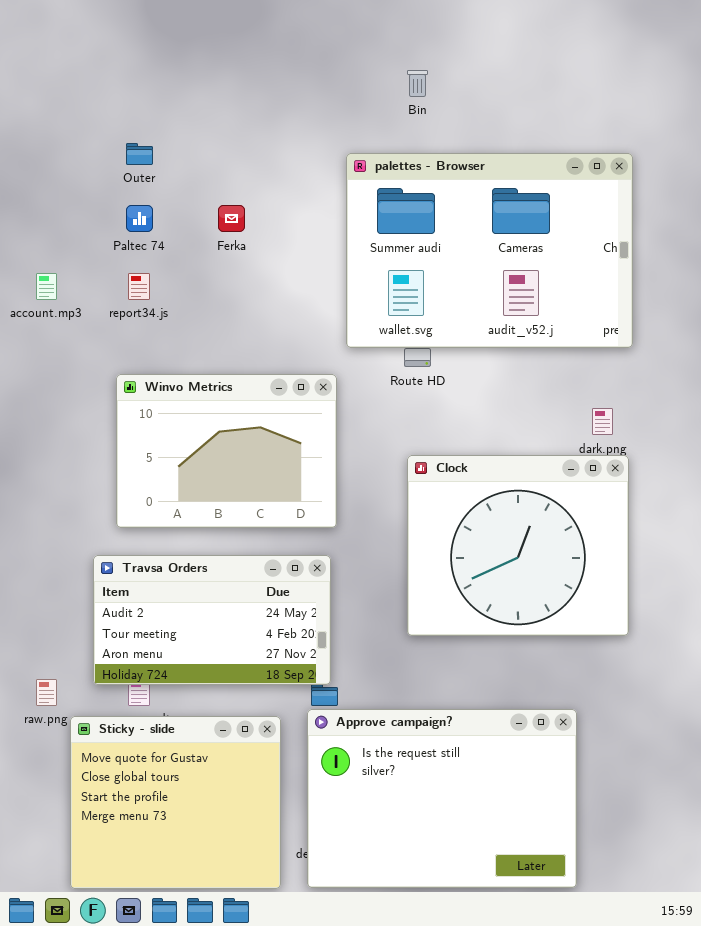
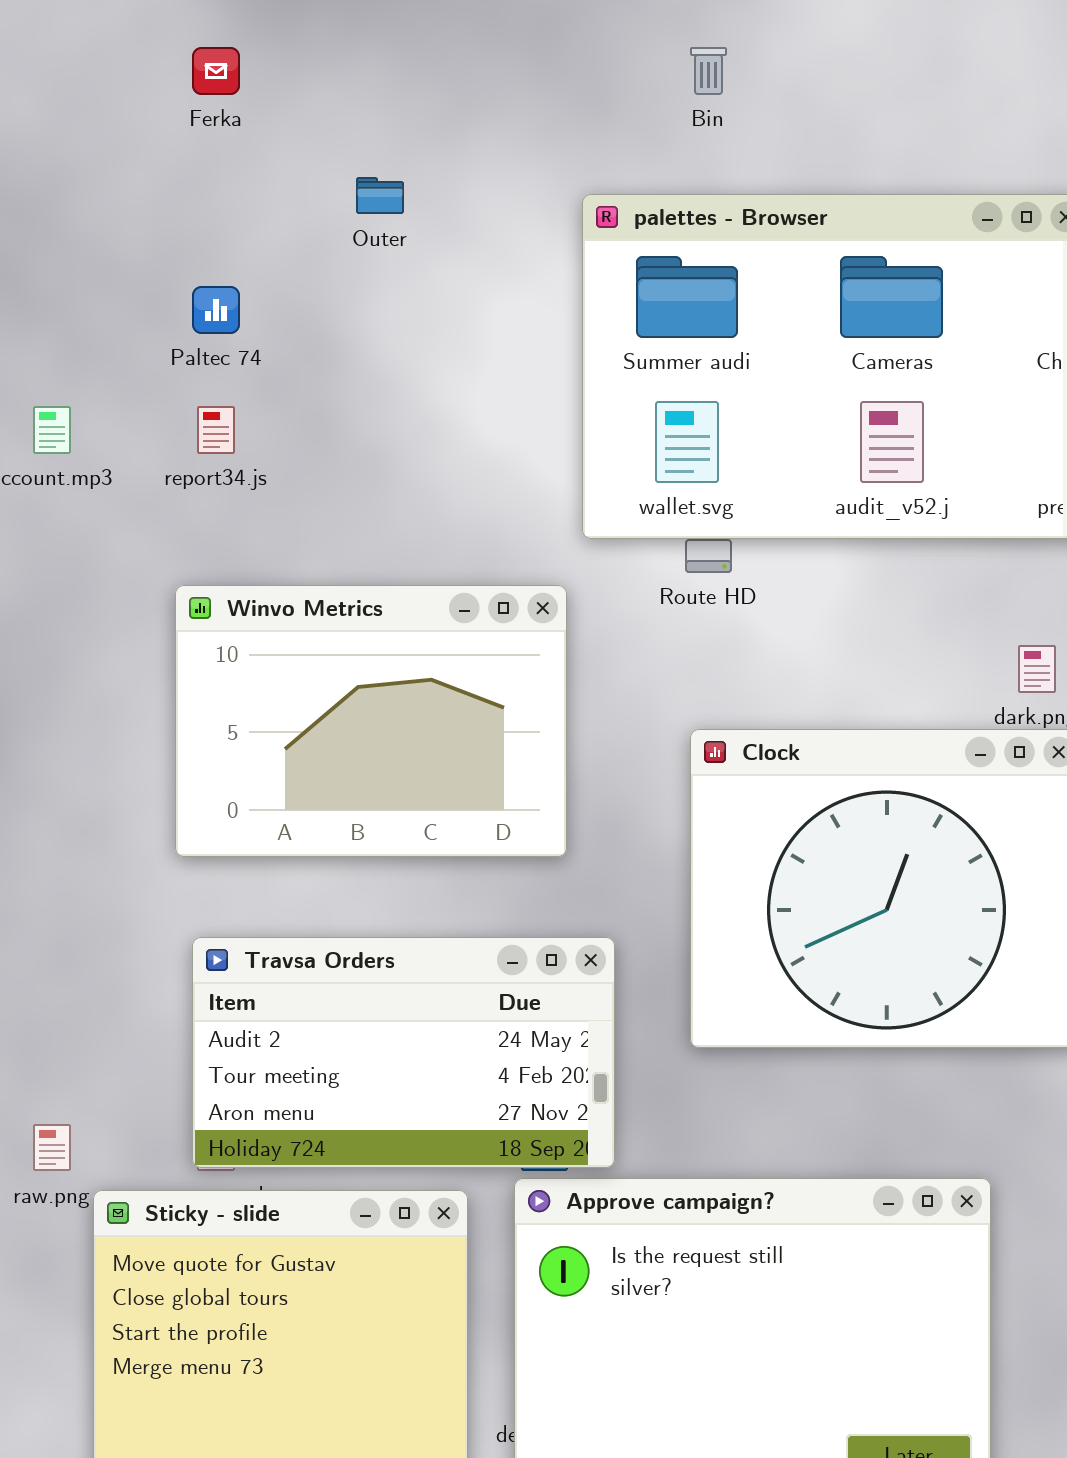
Outer: [126,143,153,165] -> [356,177,404,214], moved
Ferka: [218,205,245,232] -> [192,47,240,95], moved
Travsa Orders: [93,555,331,685] -> [192,937,615,1168], moved

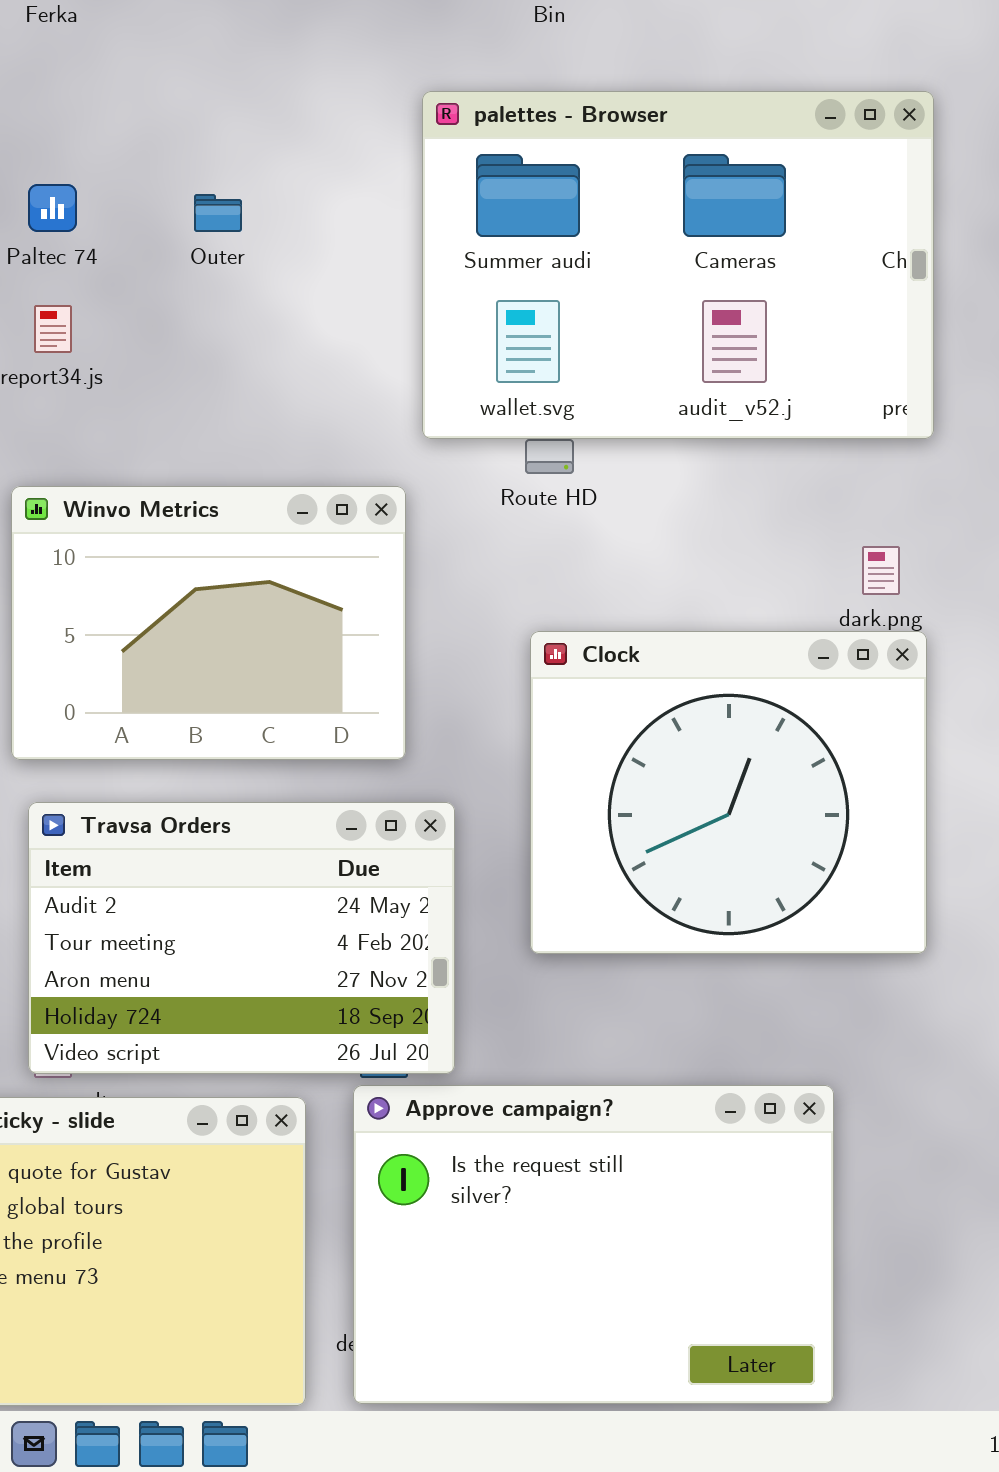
Outer: [356,177,404,214] -> [194,194,242,232], moved
Travsa Orders: [192,937,615,1168] -> [28,802,455,1074], resized

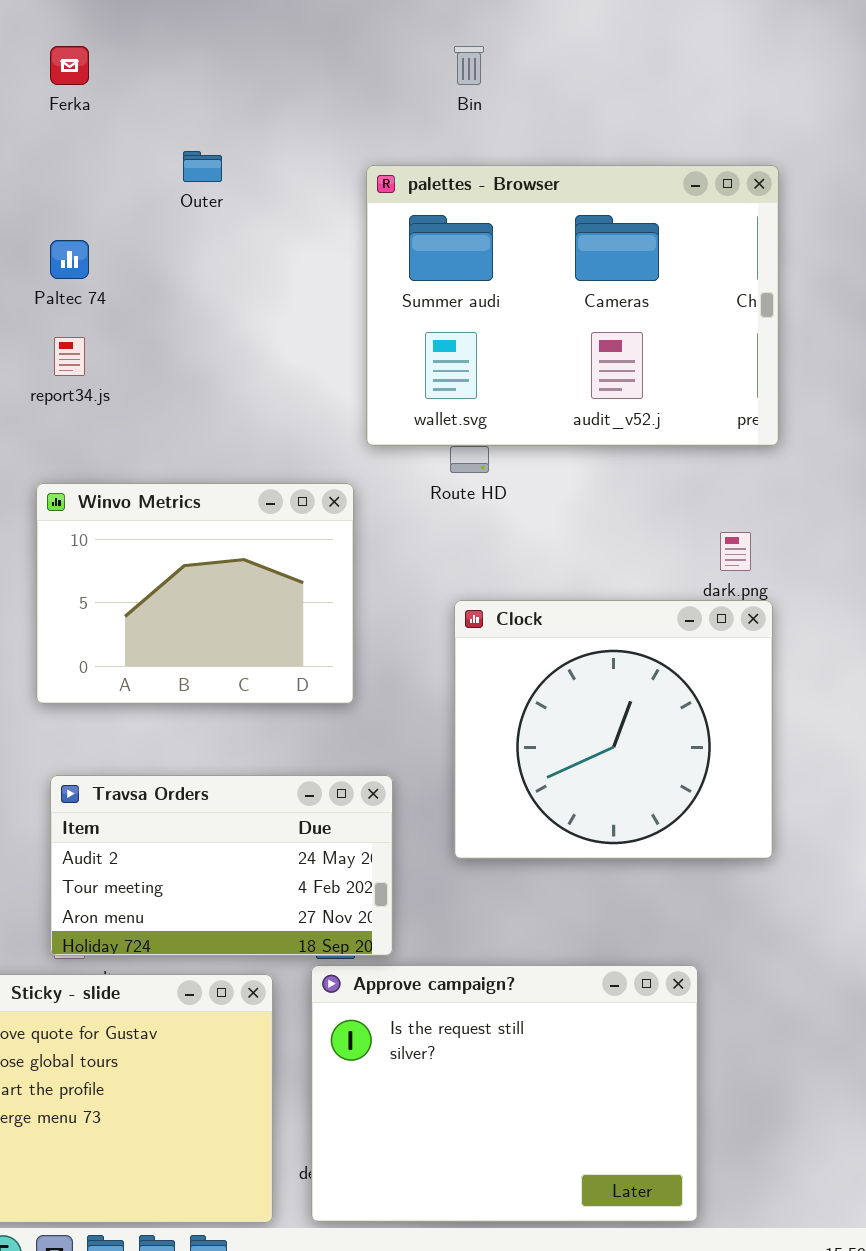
Outer: [194,194,242,232] -> [183,151,222,182], moved
Travsa Orders: [28,802,455,1074] -> [50,775,393,956], resized

